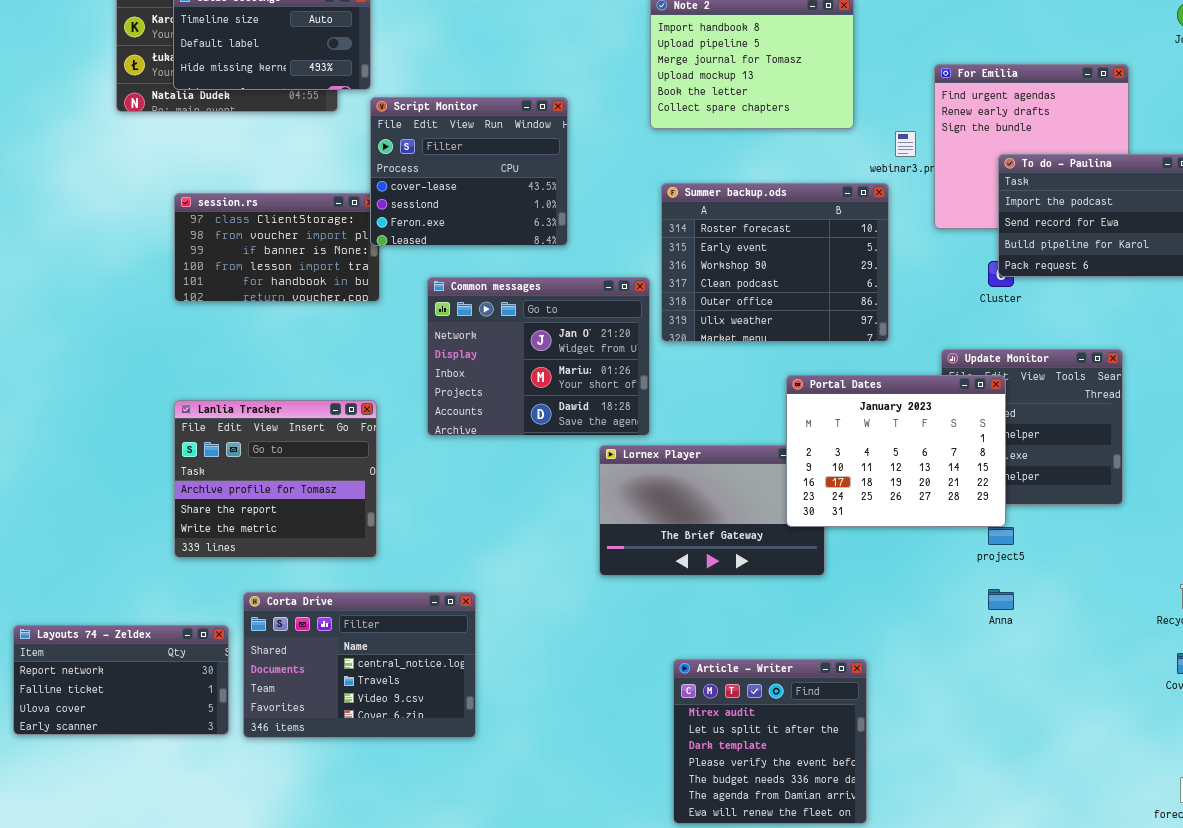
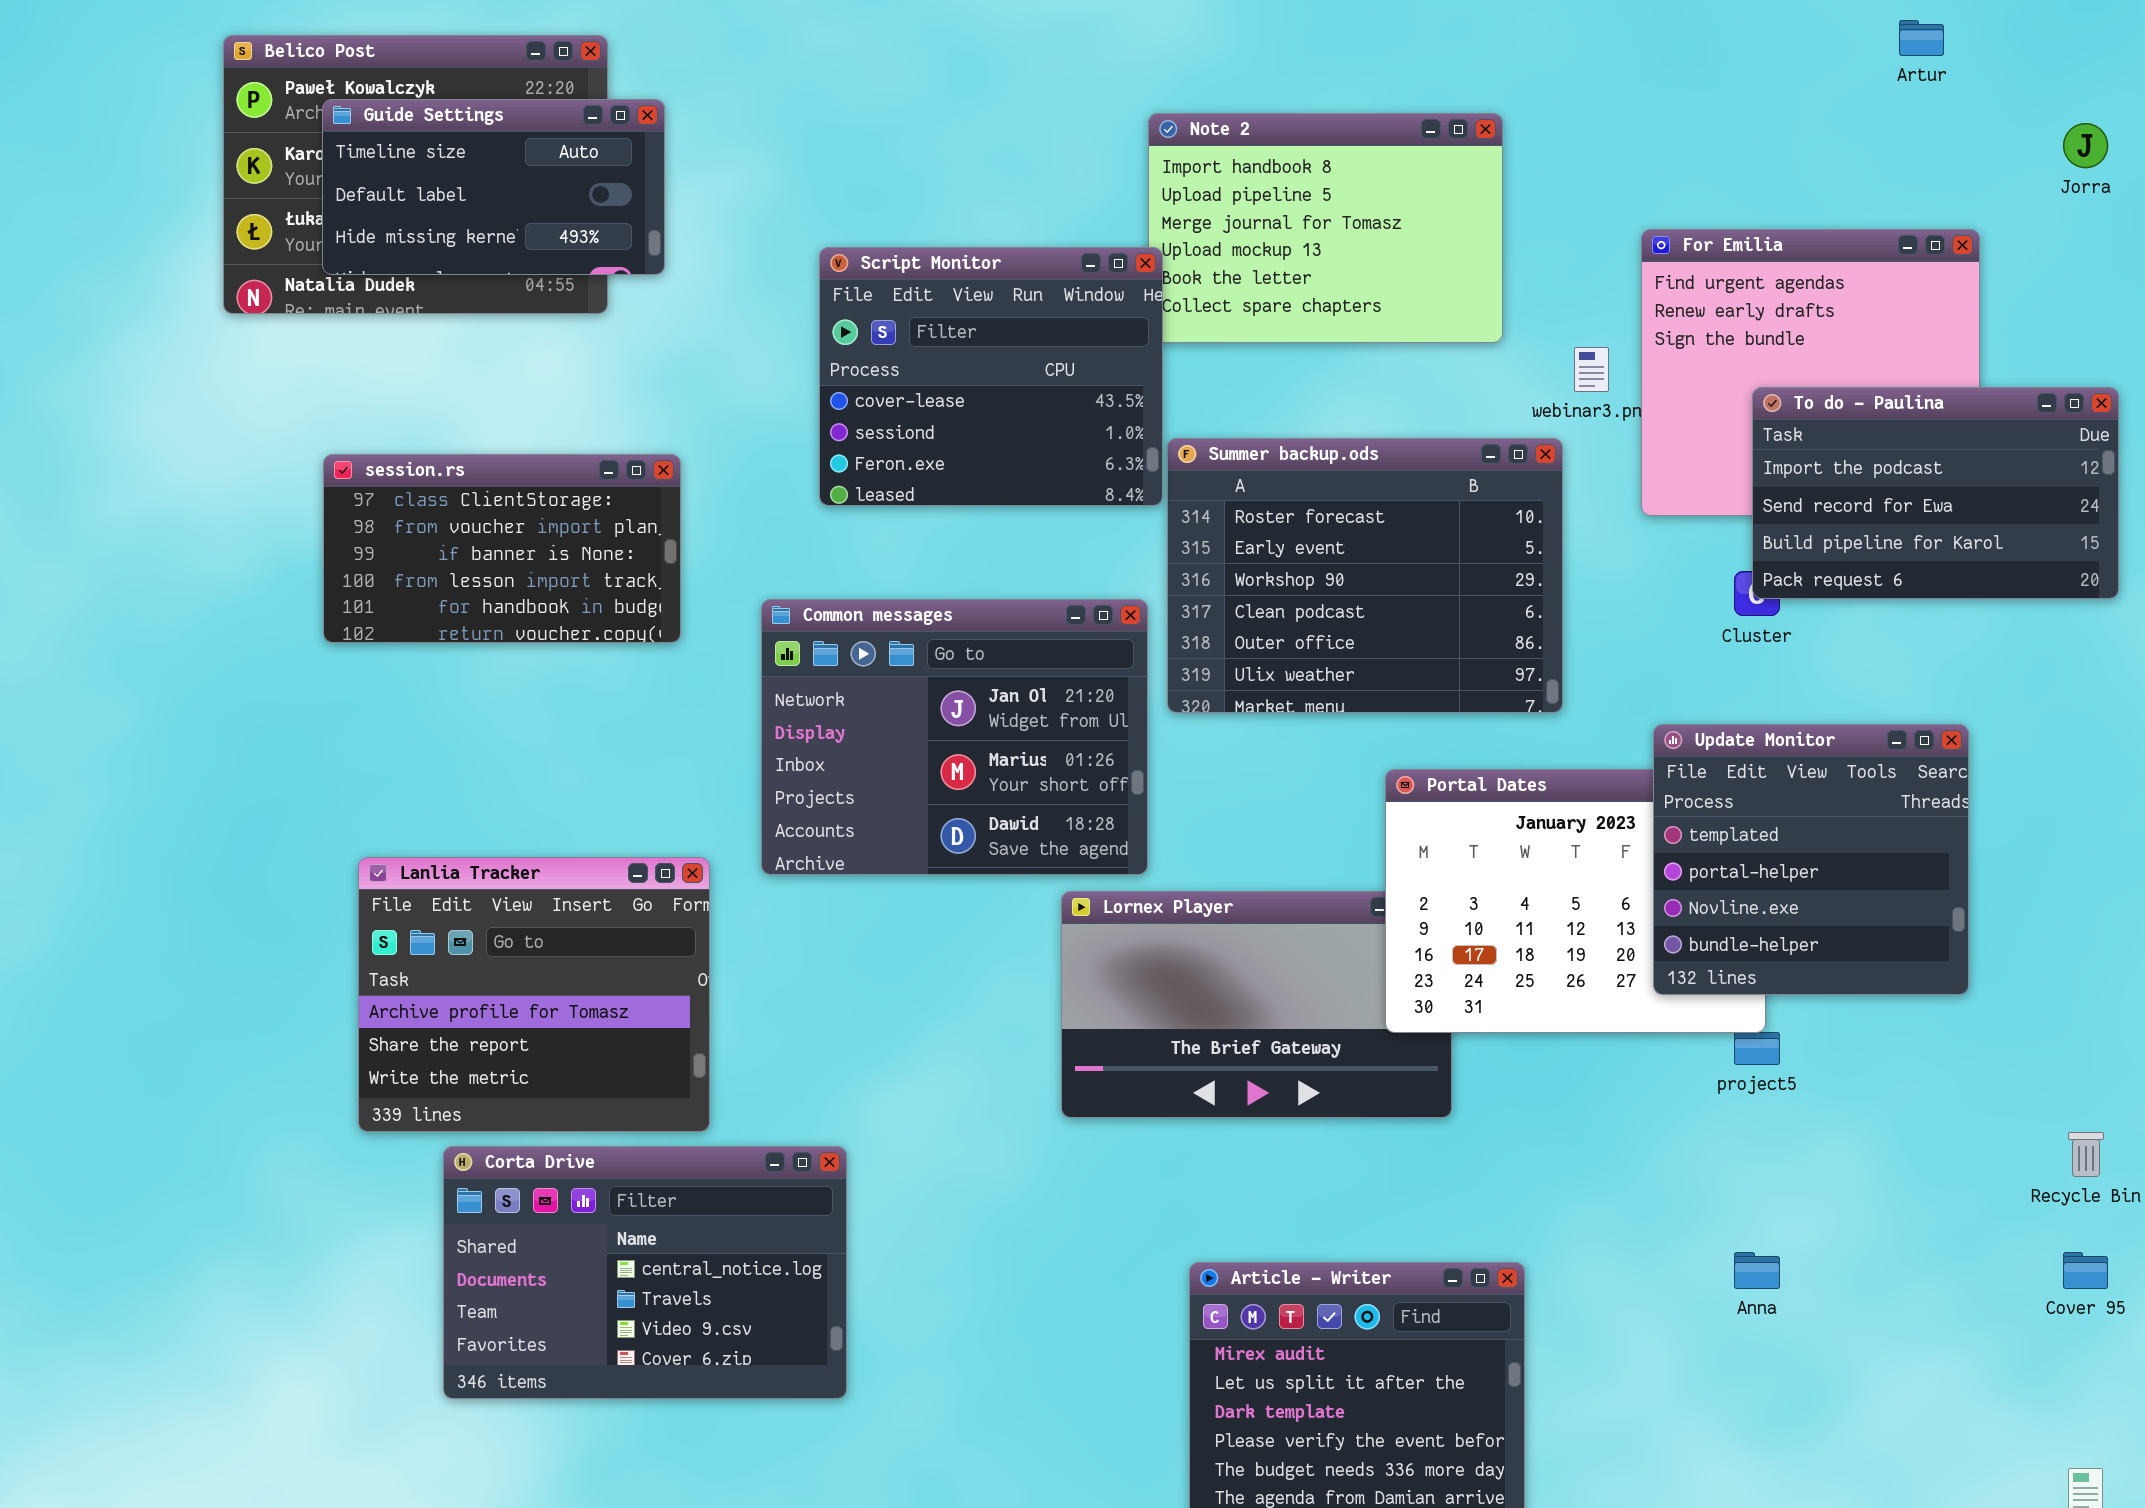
Script Monitor: [370,97,568,246] -> [819,247,1163,506], moved
Update Monitor: [941,349,1123,505] -> [1653,724,1969,995], raised
Lanlia Tracker: [174,400,377,558] -> [358,857,710,1132], moved
Anna: [988,589,1014,610] -> [1734,1252,1780,1289], moved
Layouts 74 - Zeldex: [13,625,229,735] -> none, closed

